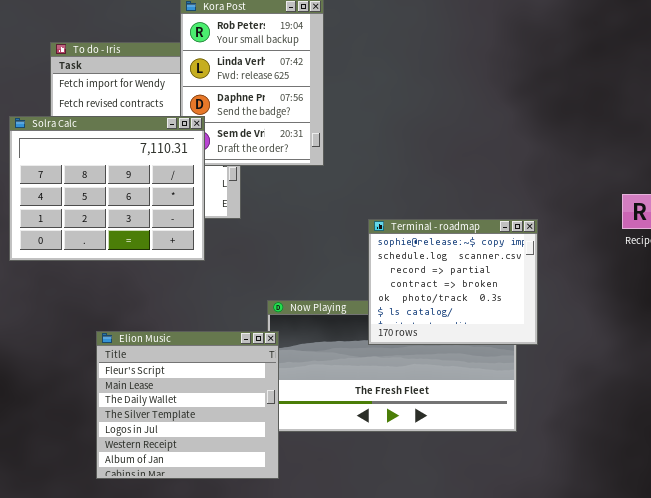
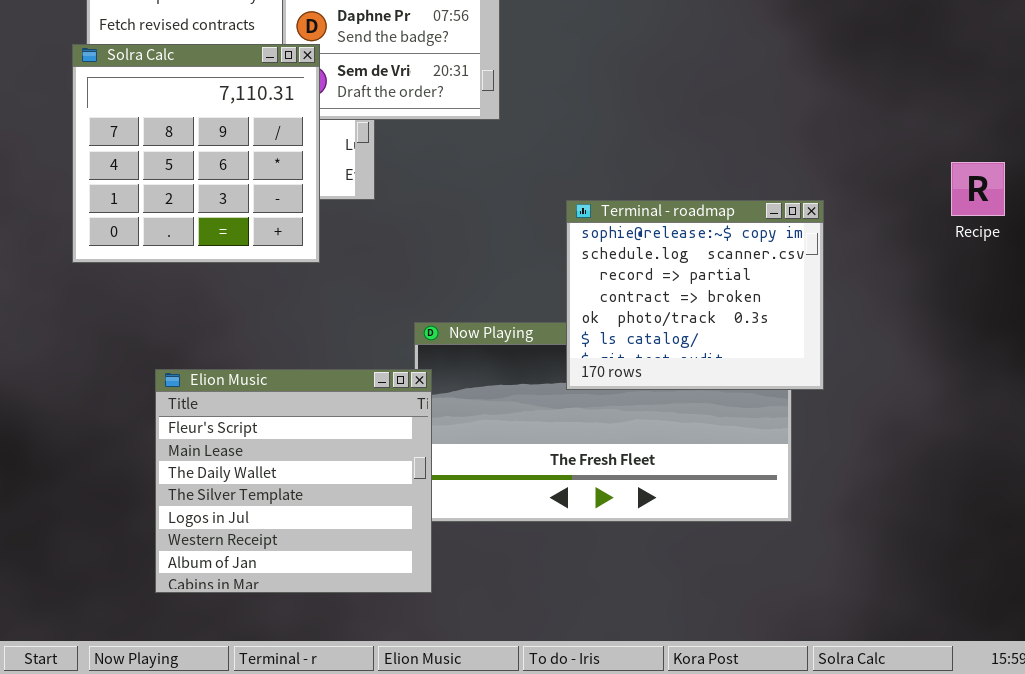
Solra Calc: [9,116,205,261] -> [72,44,320,263], resized

